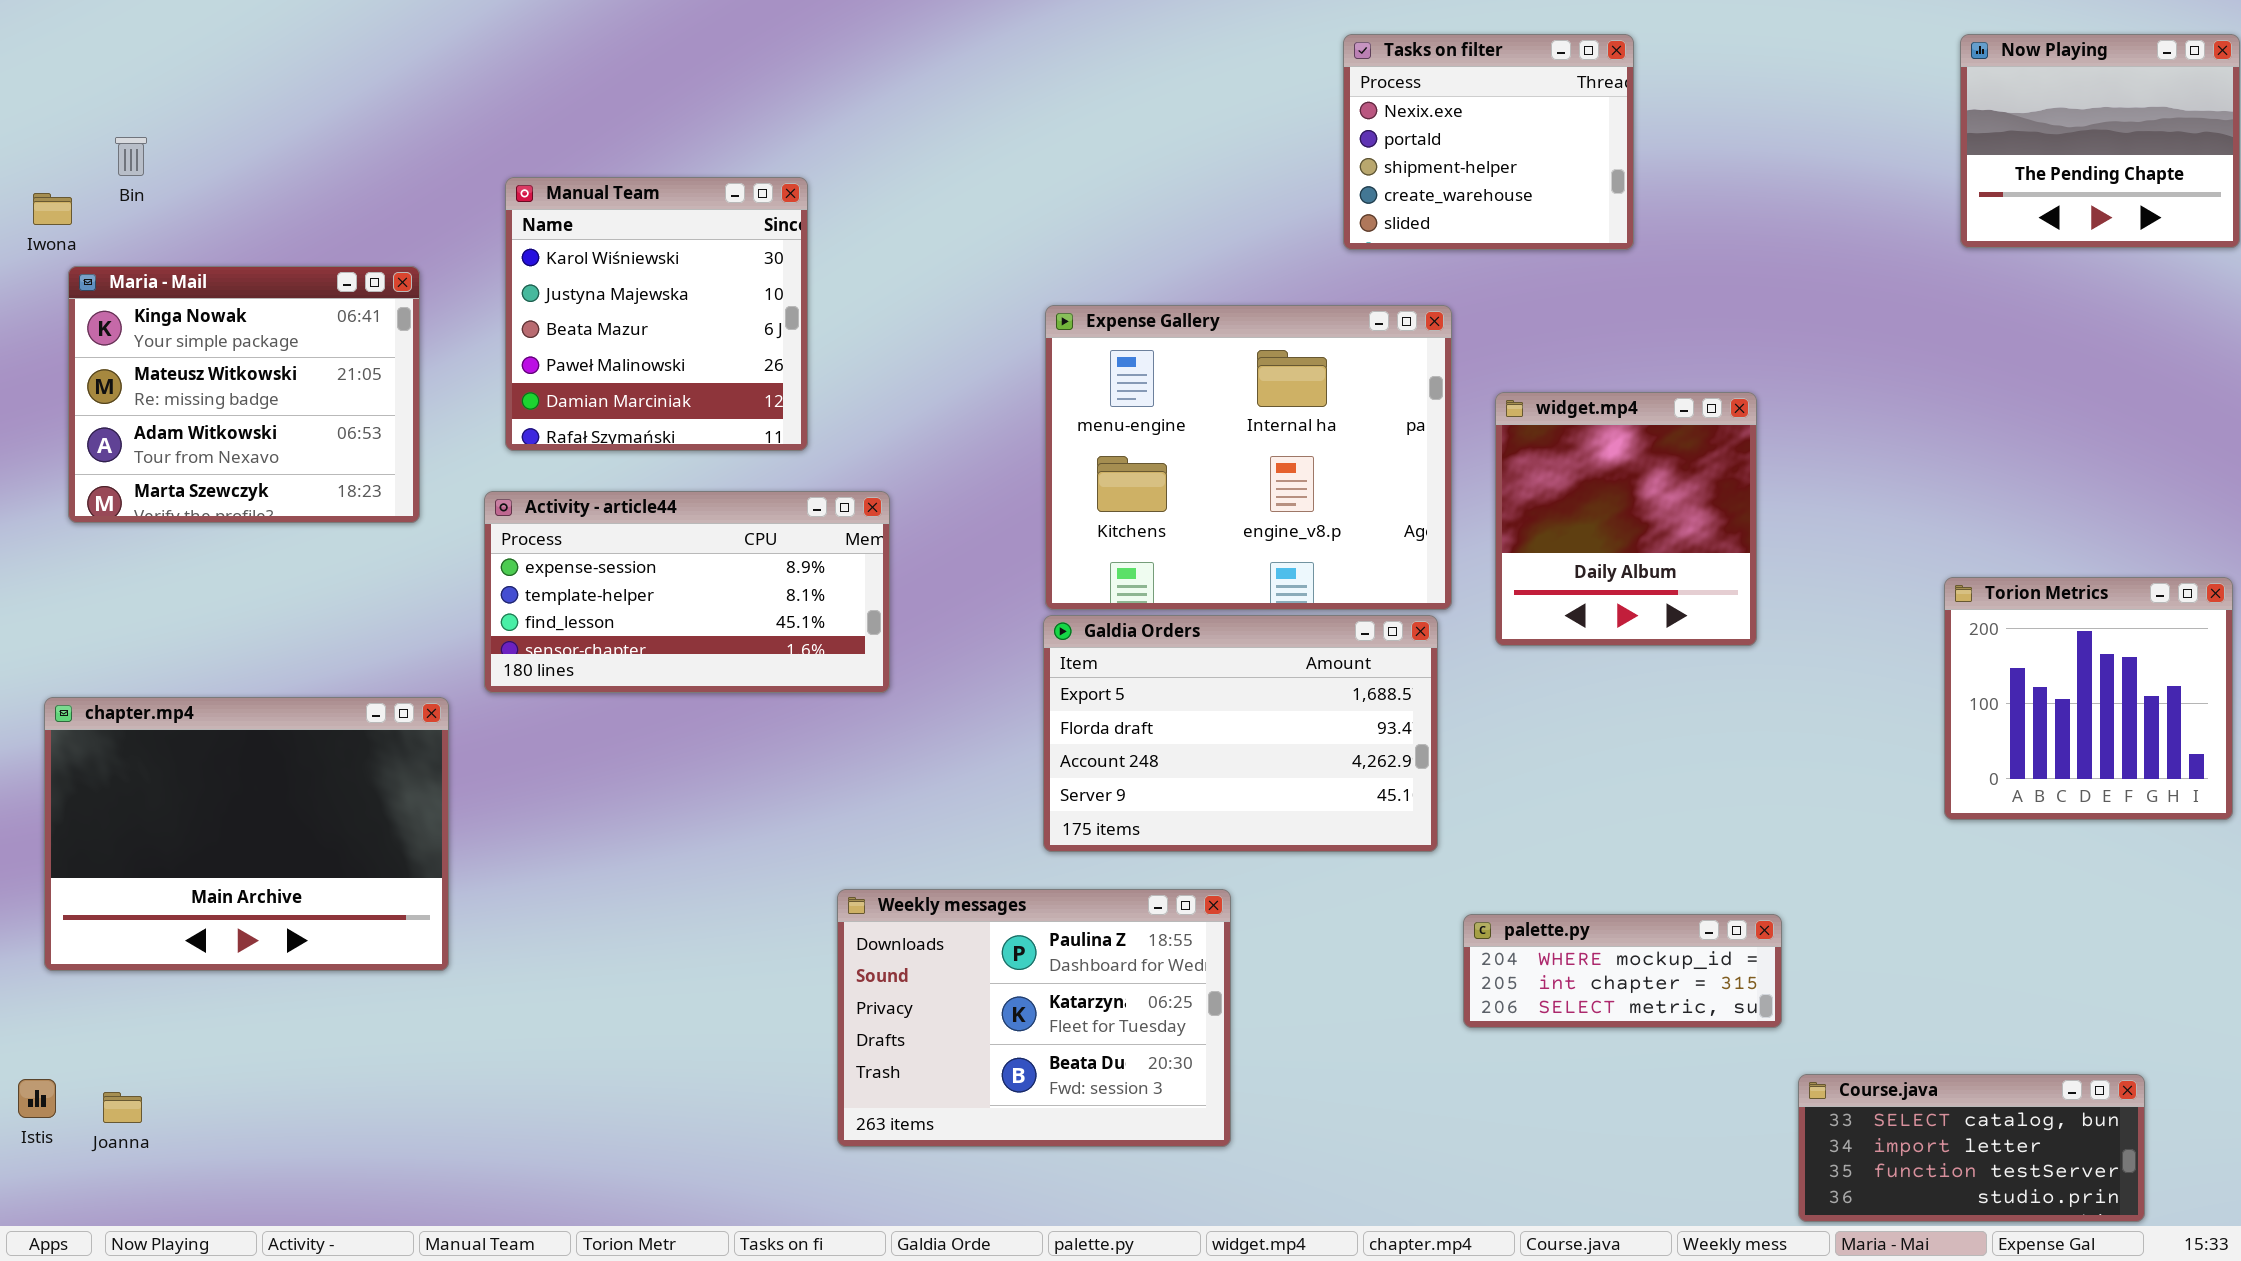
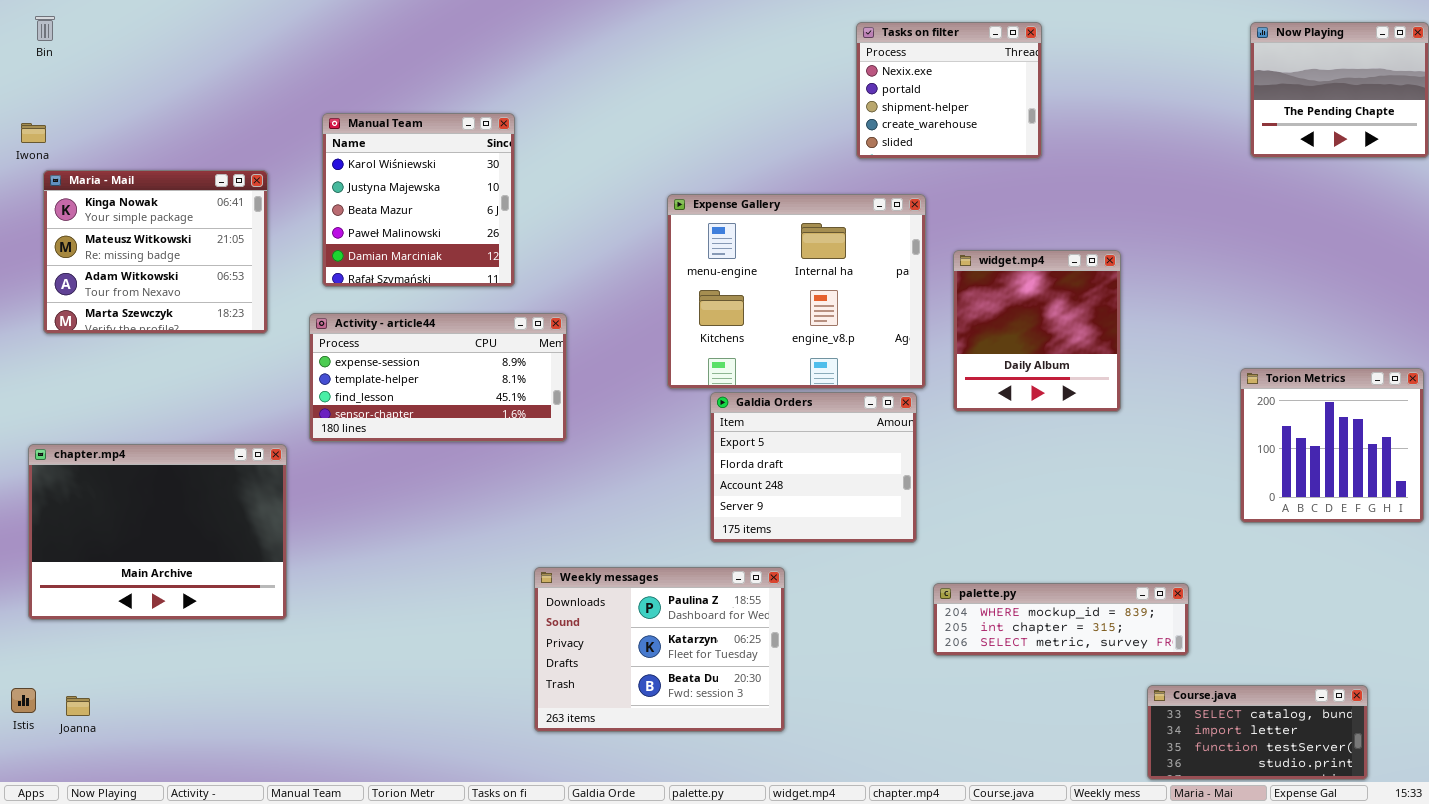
Bin: [115,137,147,176] -> [35,16,55,41], moved
Galdia Orders: [1043,615,1438,852] -> [710,392,917,543], resized
palette.py: [1463,914,1782,1028] -> [933,583,1189,656], resized

